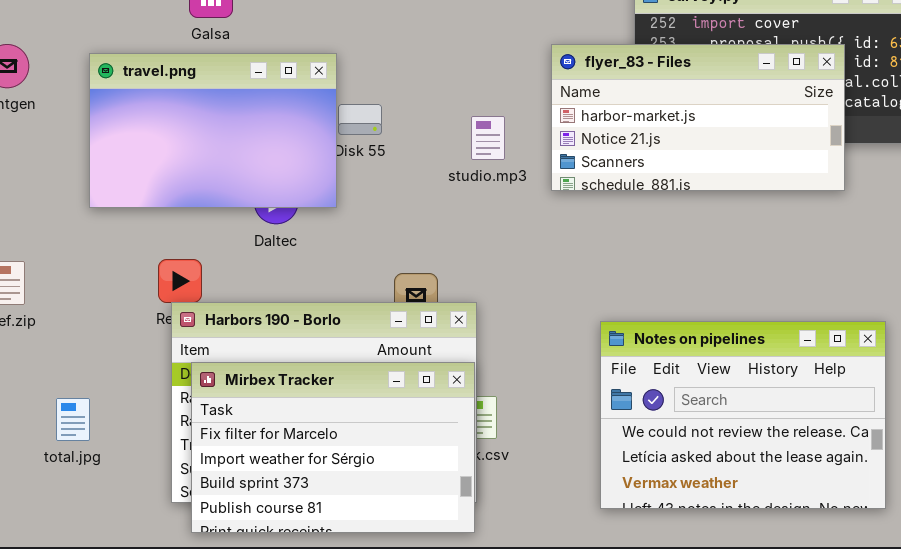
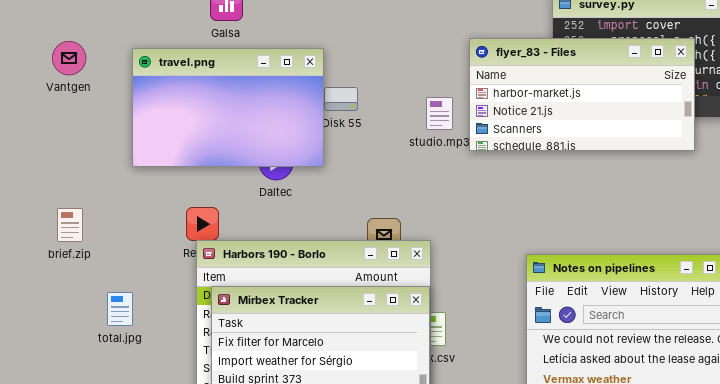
flyer_83 - Files: [551,44,845,191] -> [469,38,695,151], moved
total.jpg: [56,398,90,441] -> [107,292,133,326], moved

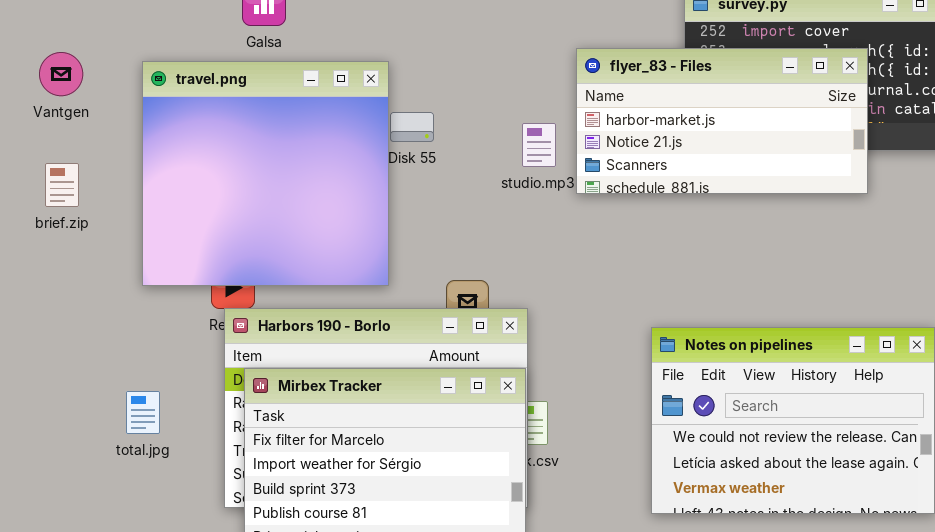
travel.png: [132,48,324,167] -> [142,61,389,286], resized
brief.zip: [57,208,83,242] -> [45,163,79,207], moved
total.jpg: [107,292,133,326] -> [126,391,160,434], moved

